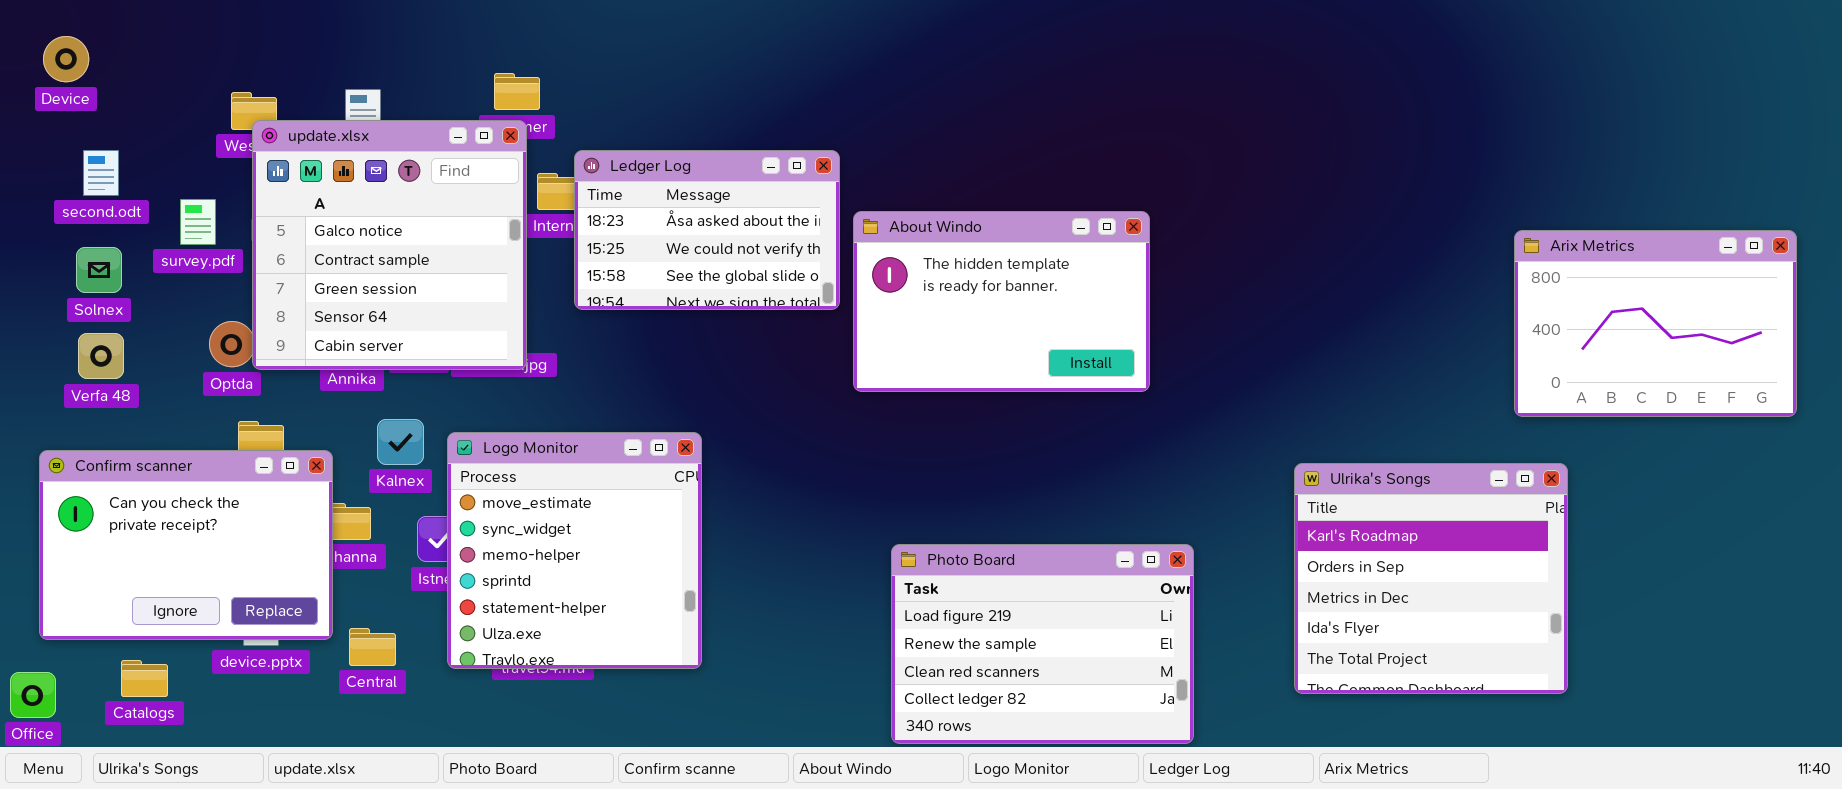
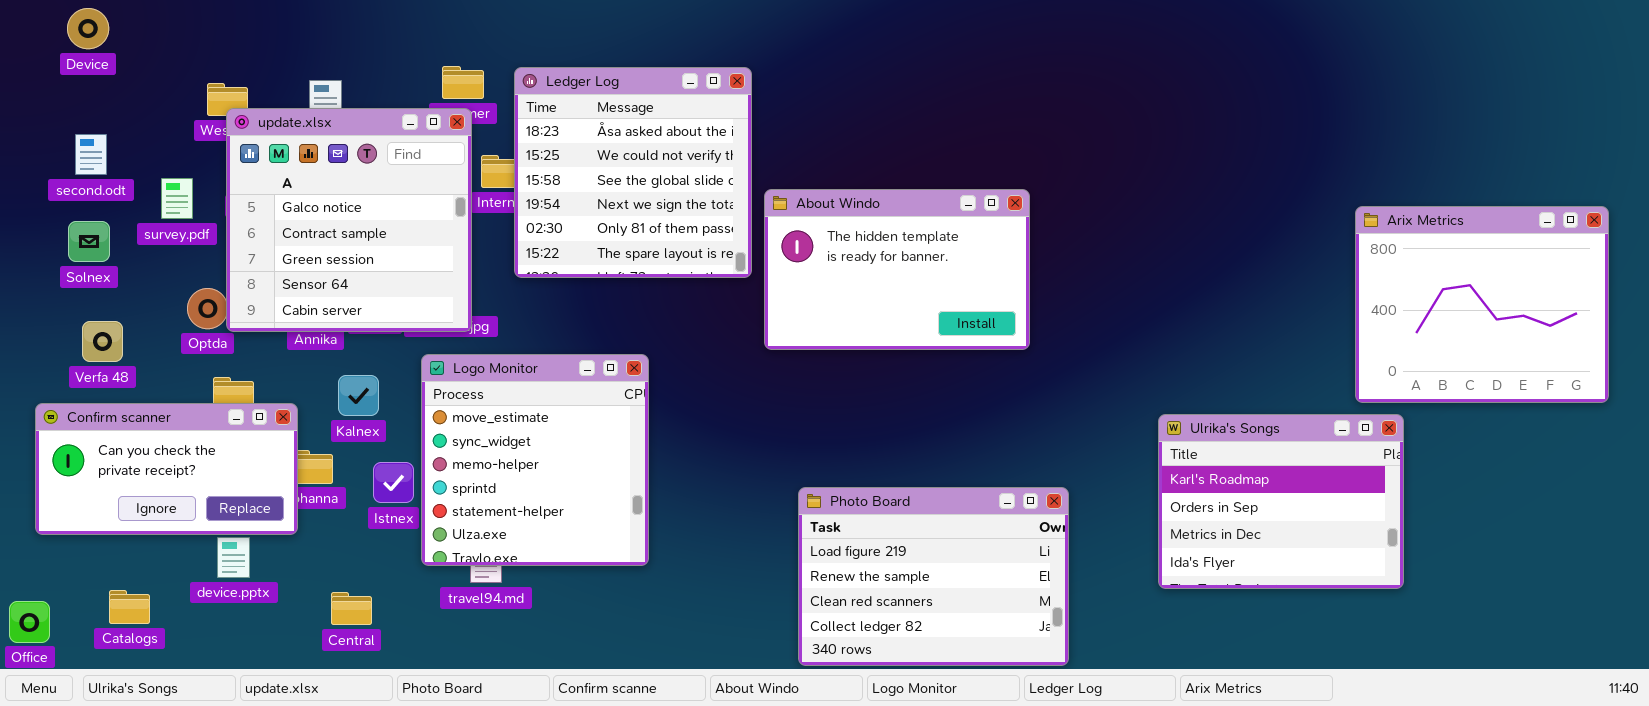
Device: [43,36,89,82] -> [67,8,109,49], moved
Ledger Log: [574,150,840,310] -> [514,67,752,278], resized
Arix Metrics: [1514,230,1797,417] -> [1355,206,1609,403], resized
Verfa 48: [78,333,124,379] -> [82,321,123,362], moved
Logo Monitor: [447,432,702,669] -> [421,354,649,566], moved
Confirm scanner: [39,450,333,640] -> [35,403,298,535], resized
Ulrika's Songs: [1294,463,1568,694] -> [1158,414,1404,589], resized
Central: [349,628,396,666] -> [331,592,372,625], moved

